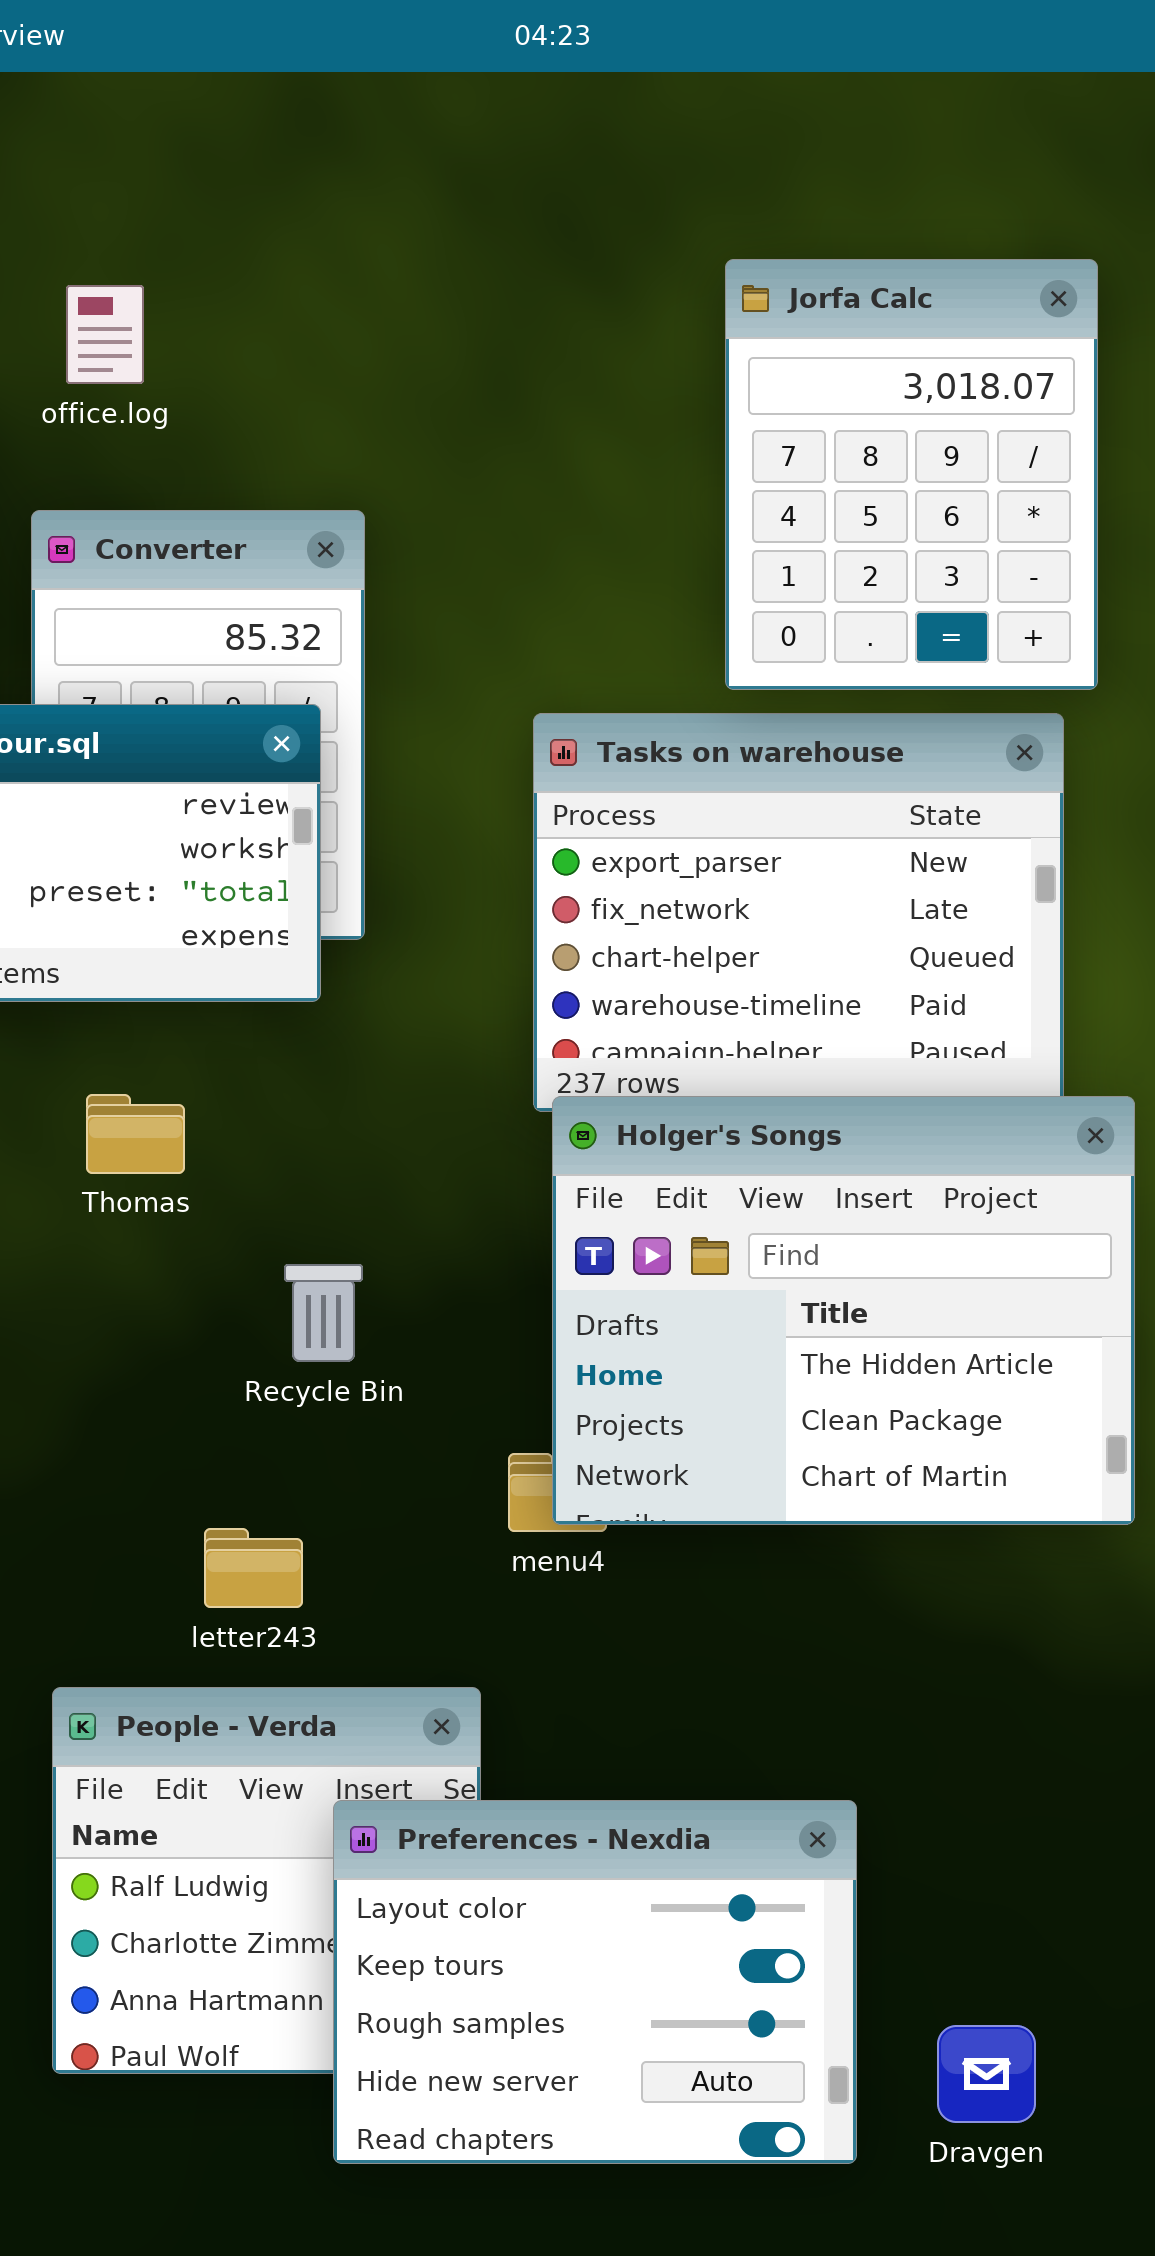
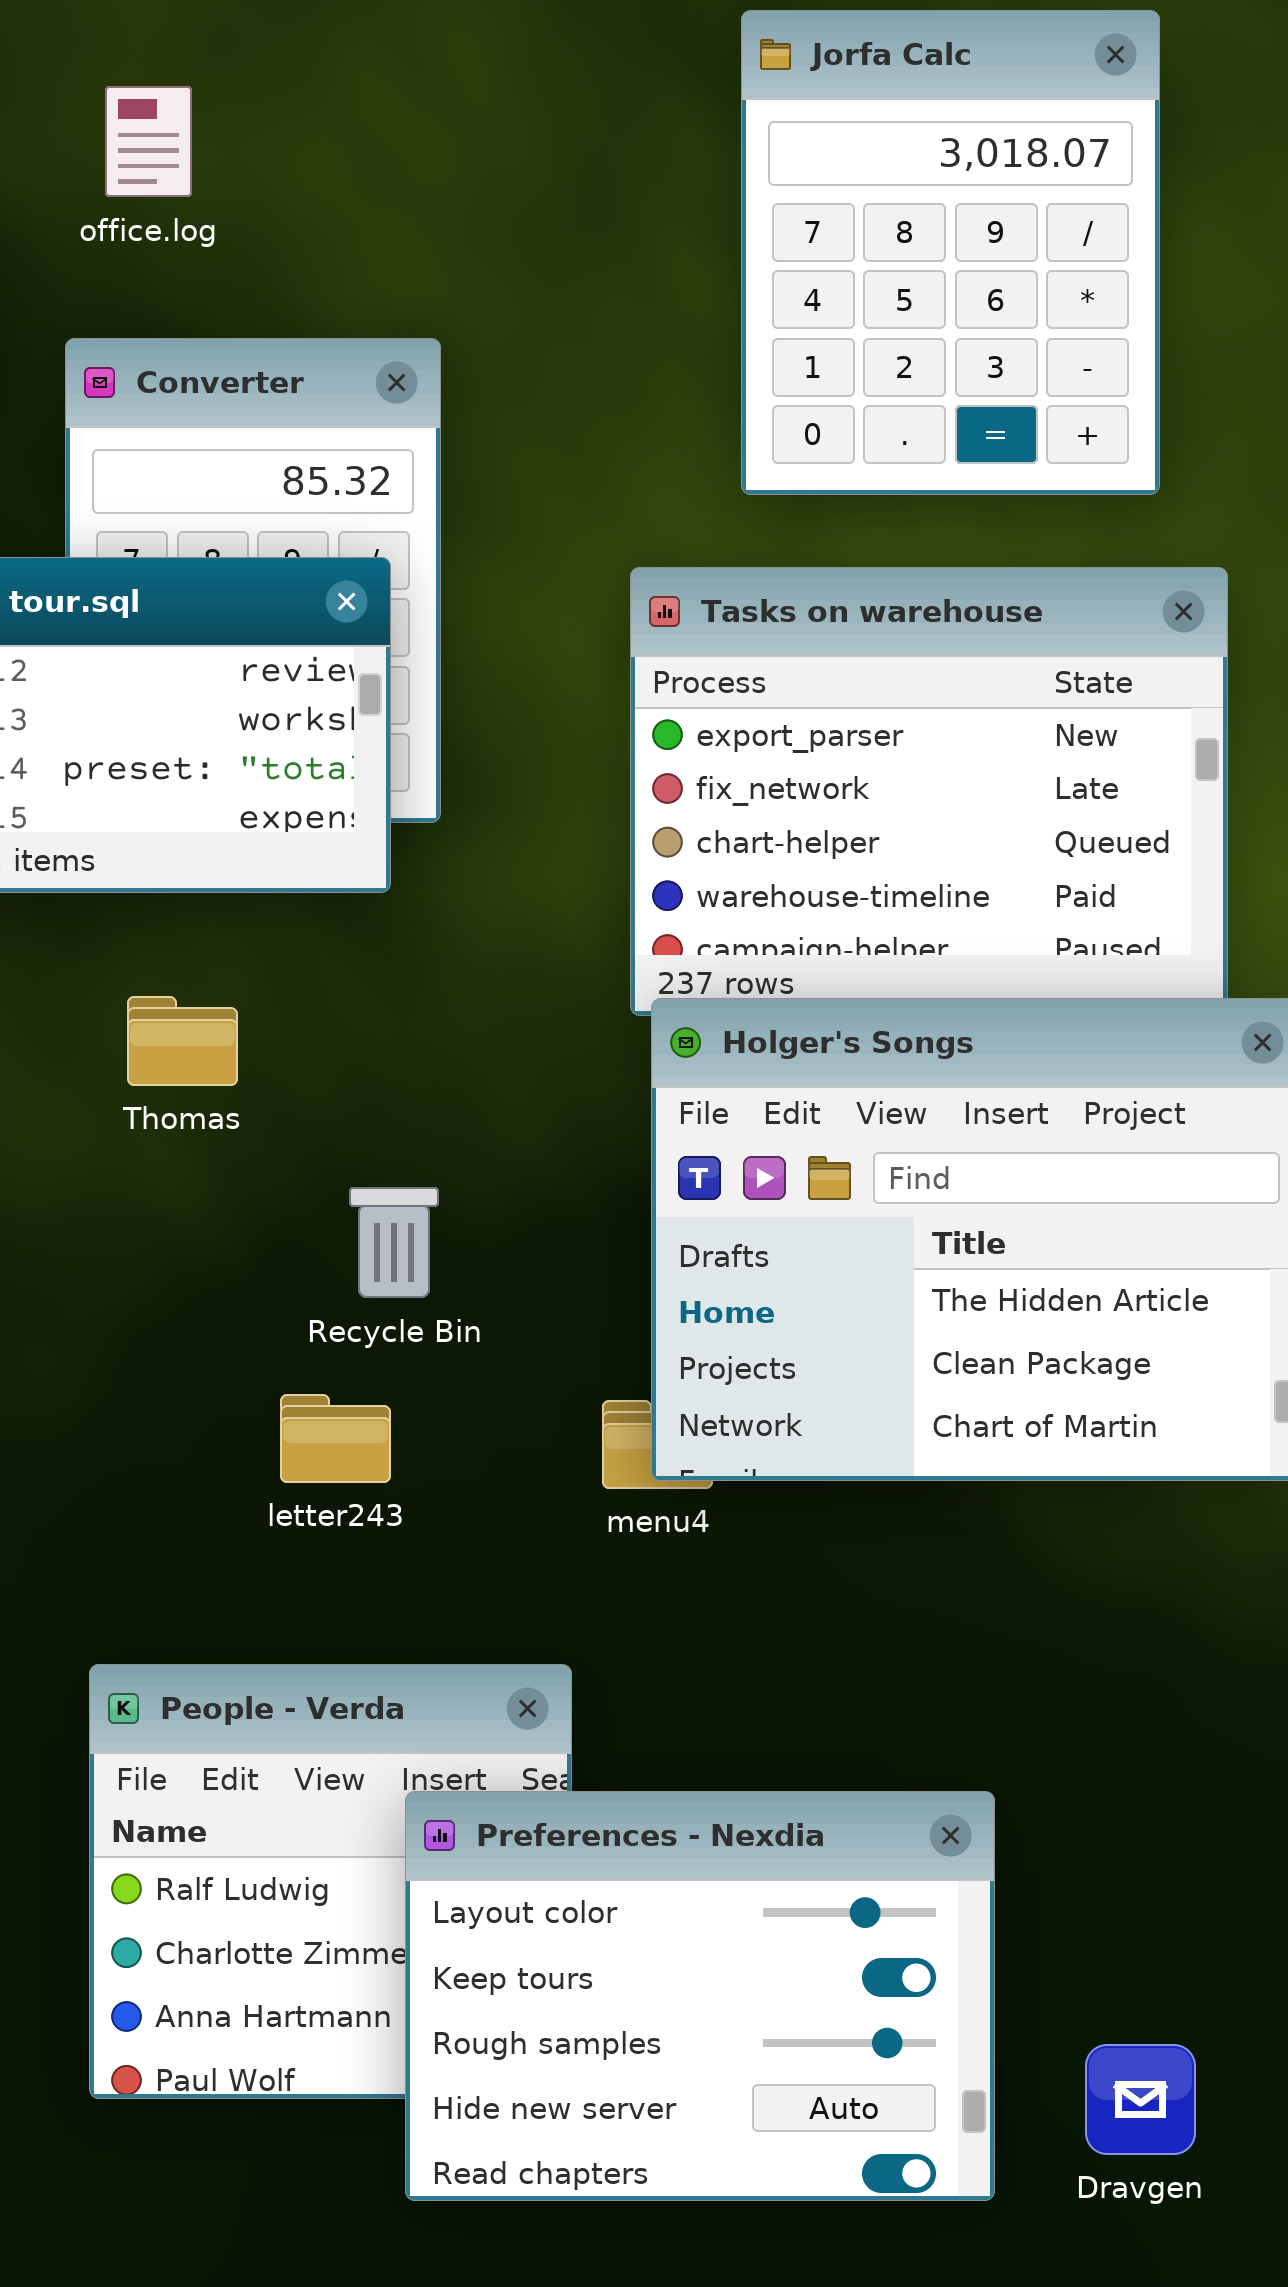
Jorfa Calc: [725,259,1098,690] -> [741,10,1160,495], moved
letter243: [204,1528,303,1608] -> [280,1394,391,1483], moved

